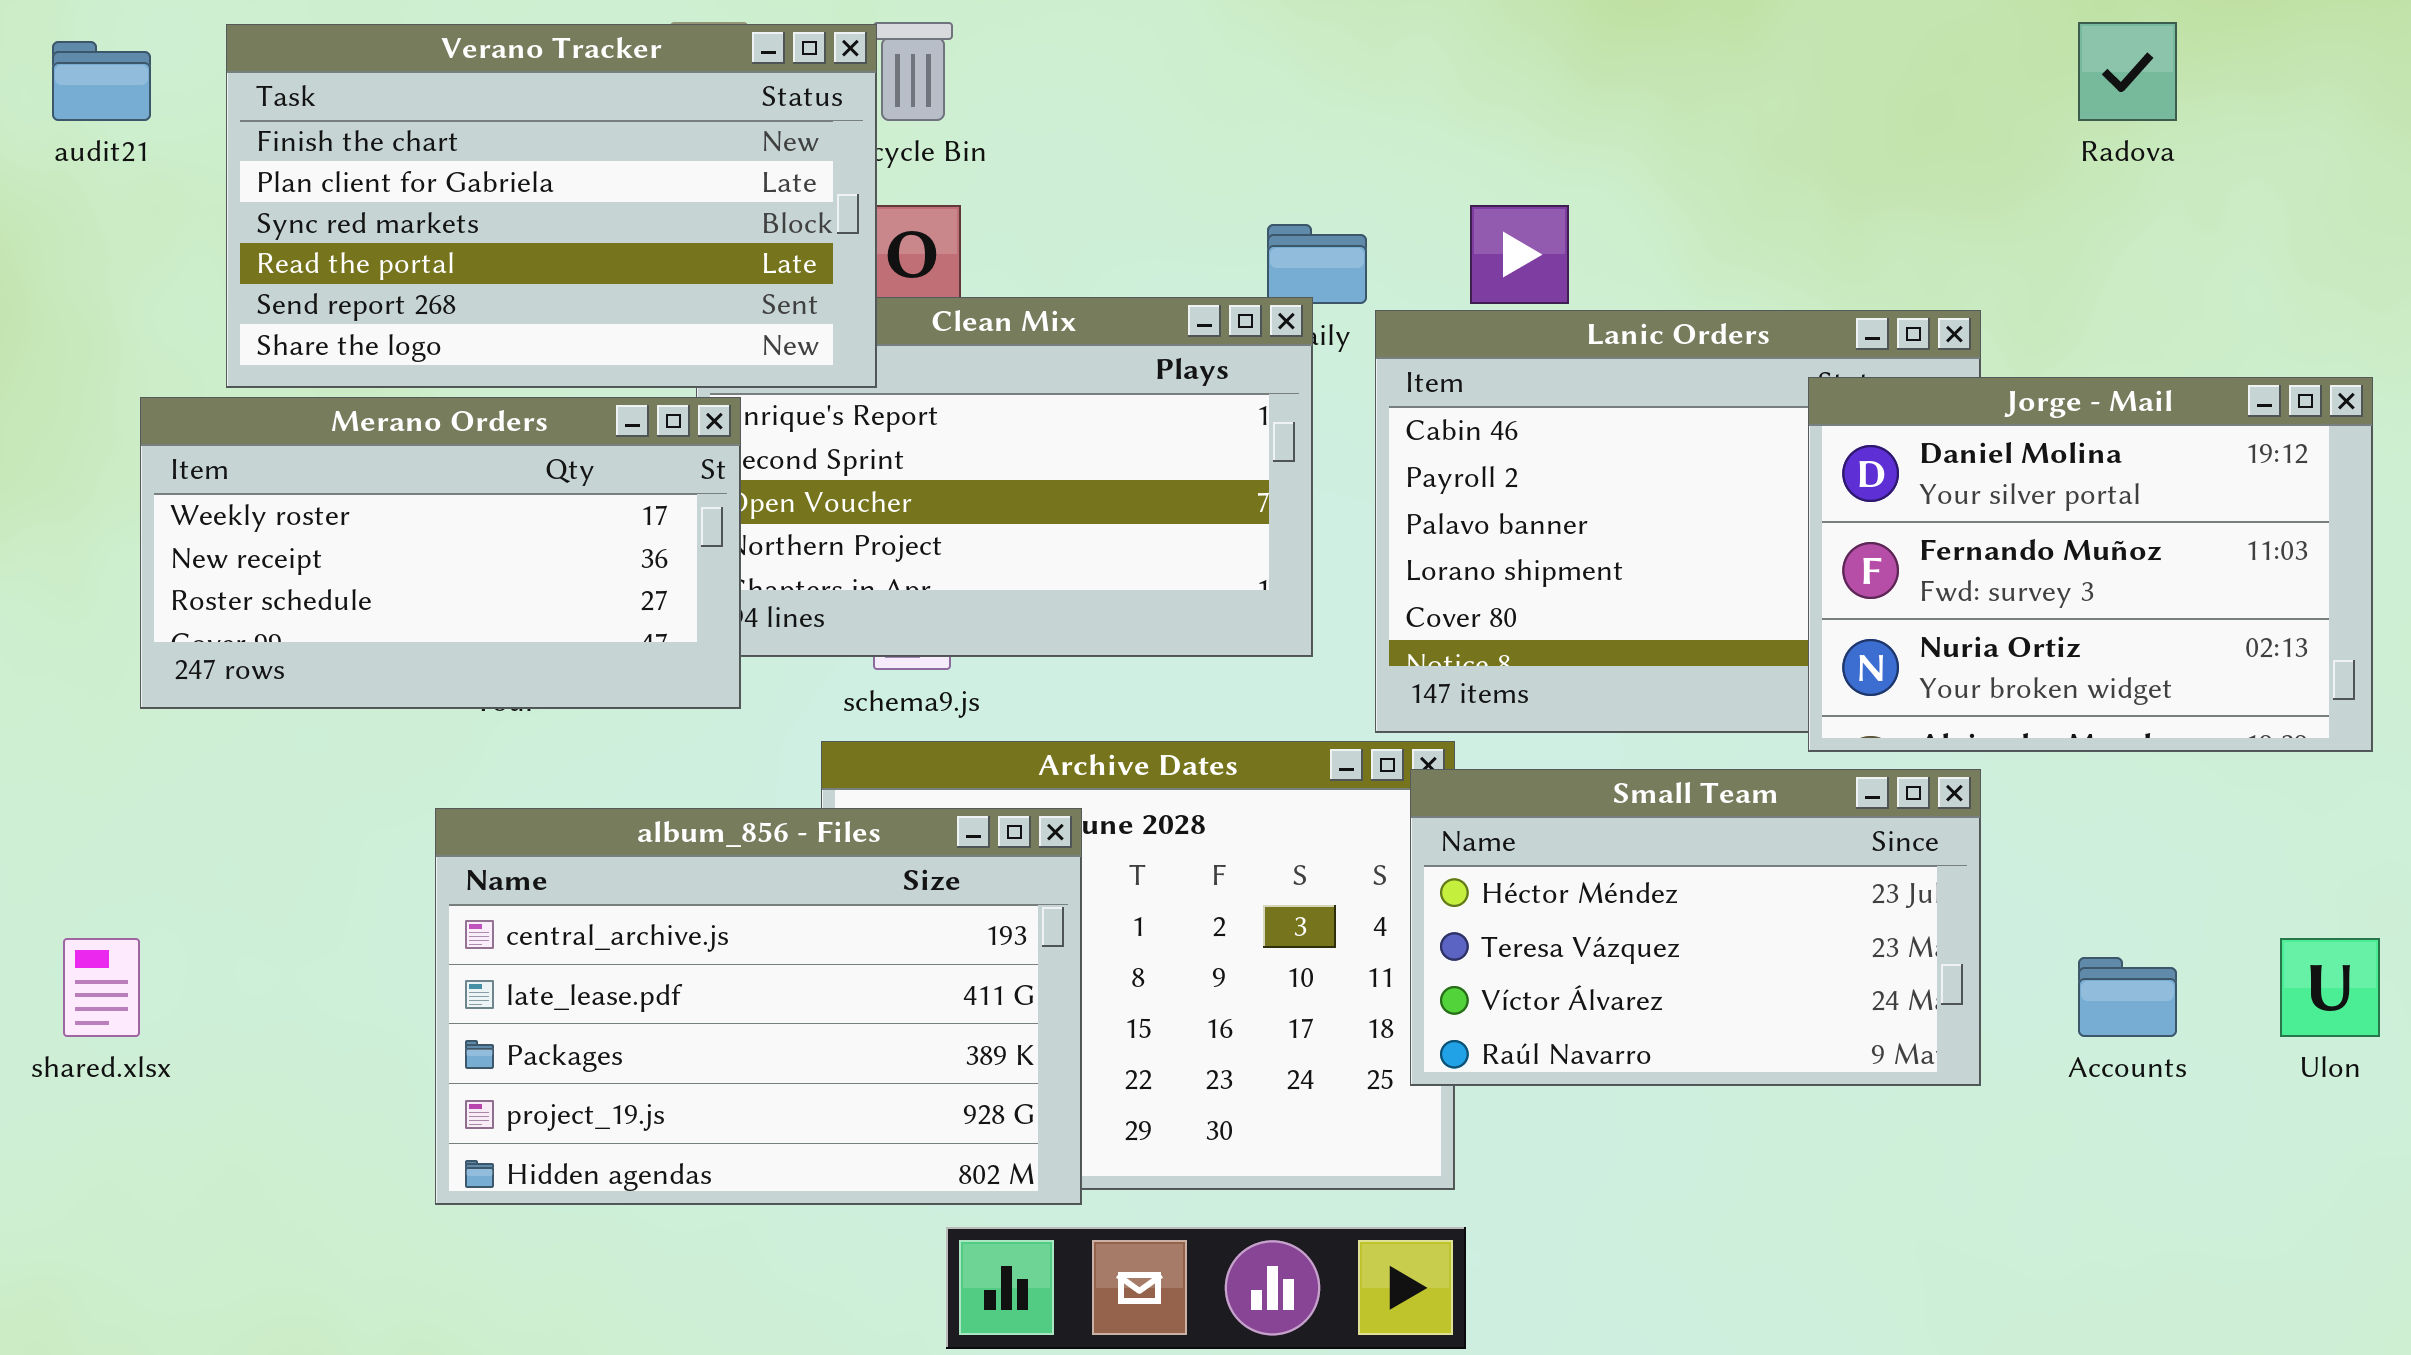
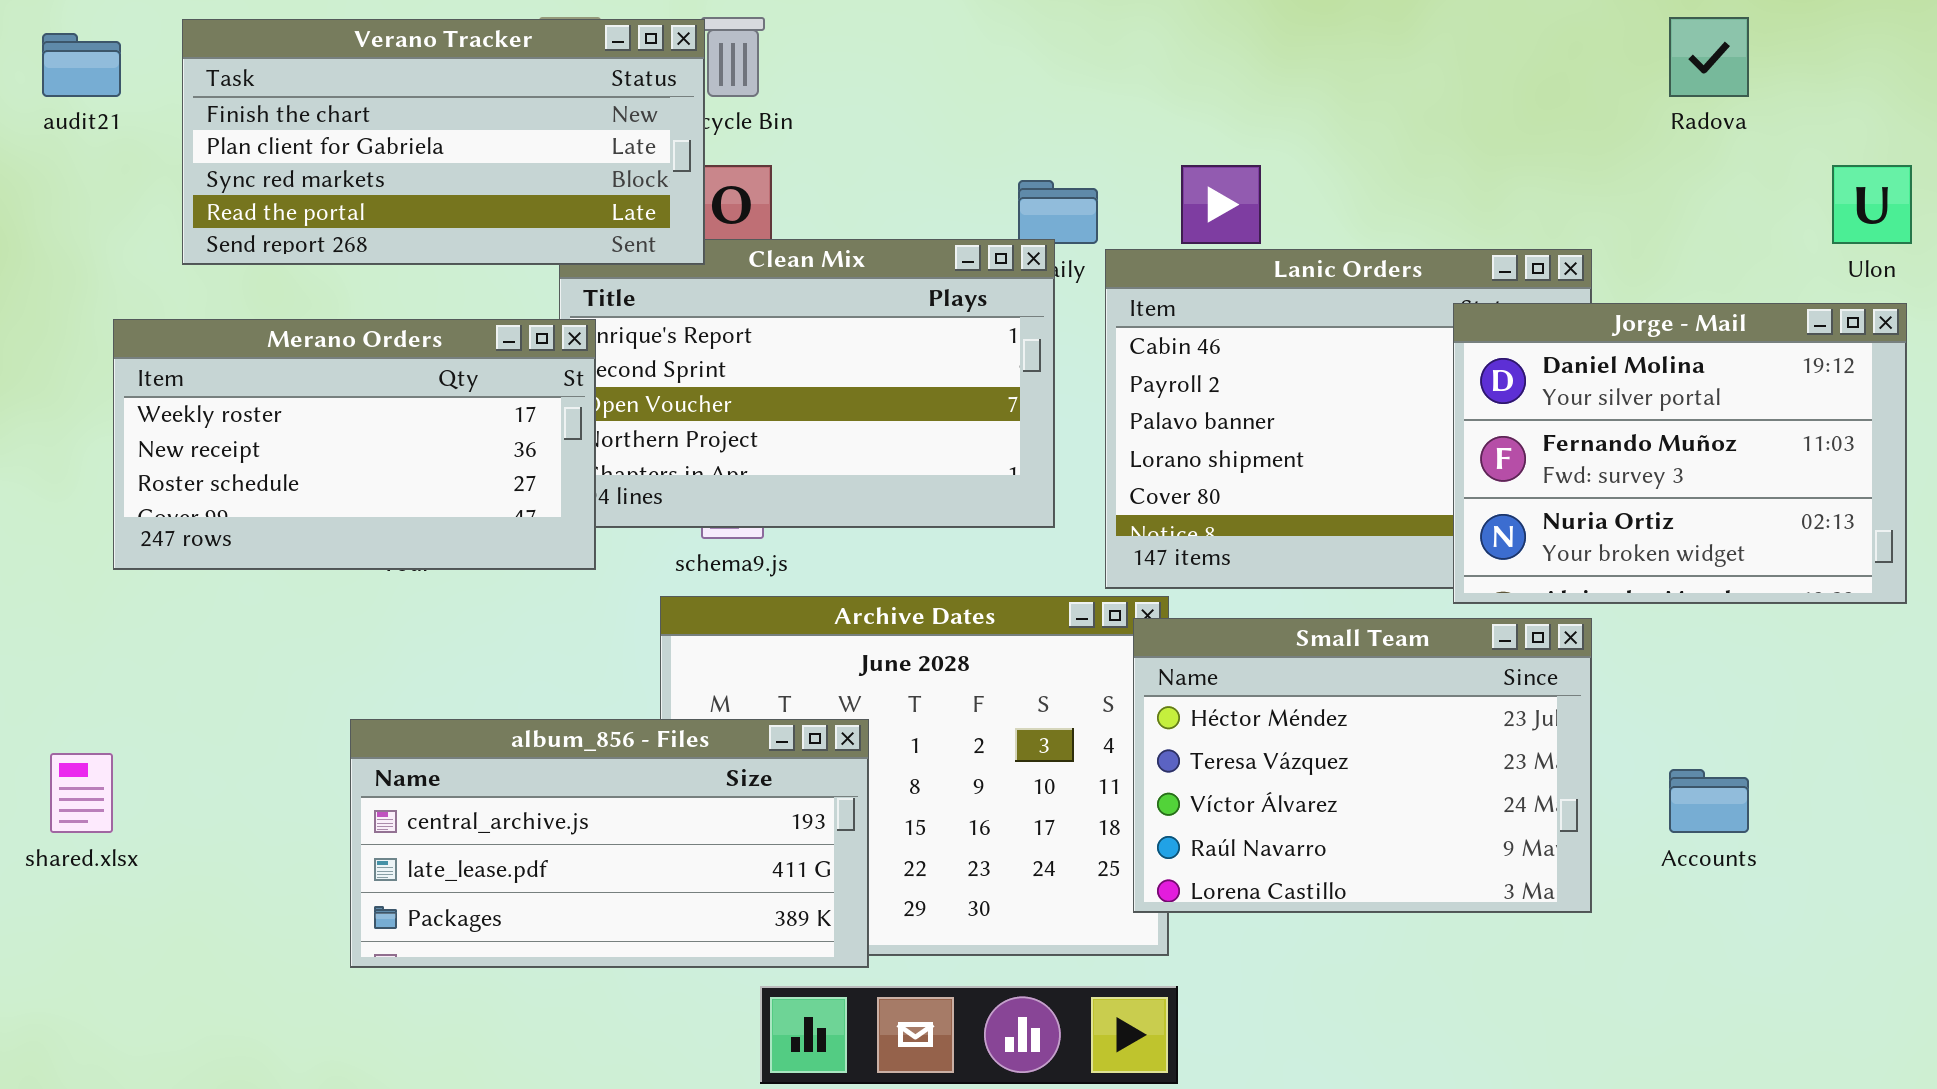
Verano Tracker: [226,24,877,388] -> [182,19,705,265], resized
Small Team: [1410,769,1981,1086] -> [1133,618,1592,913], resized
album_856 - Files: [435,808,1082,1205] -> [350,719,869,968], resized
Ulon: [2280,938,2380,1037] -> [1832,165,1912,244], moved

